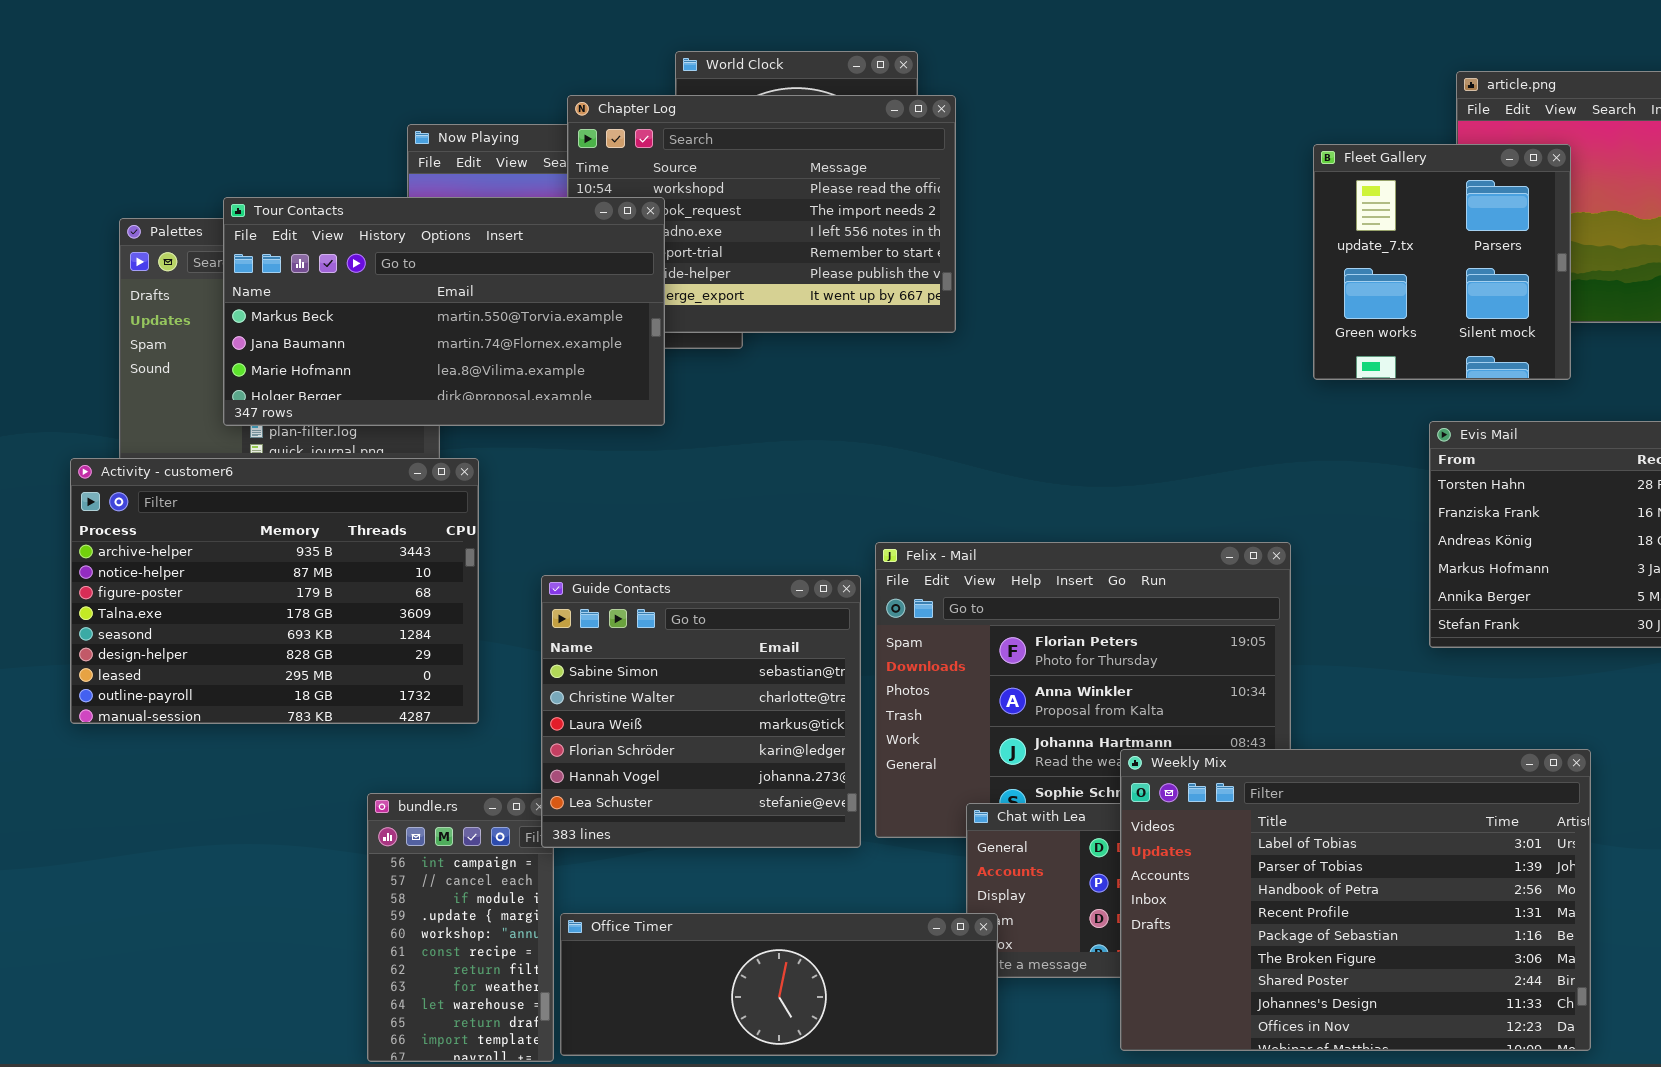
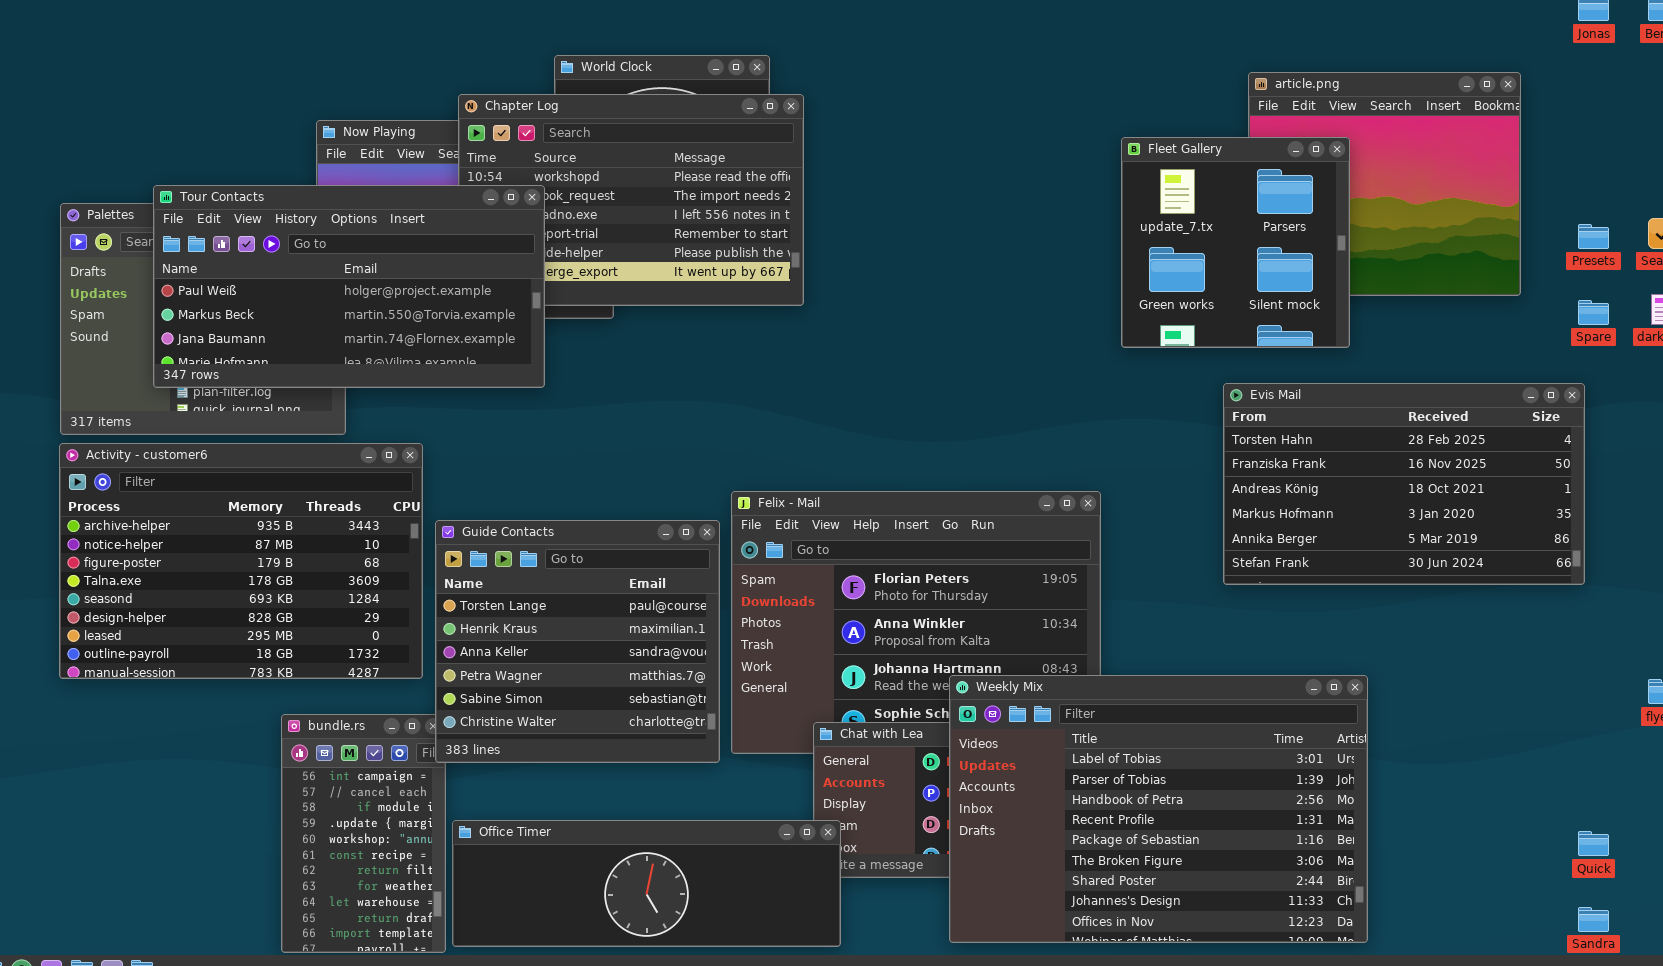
Tour Contacts: [223,197,665,426] -> [153,185,545,388], scrolled up 1 row
Activity - customer6: [70,458,479,724] -> [59,443,423,679], moved
Guide Contacts: [541,575,861,848] -> [435,520,720,763], scrolled up 4 rows

